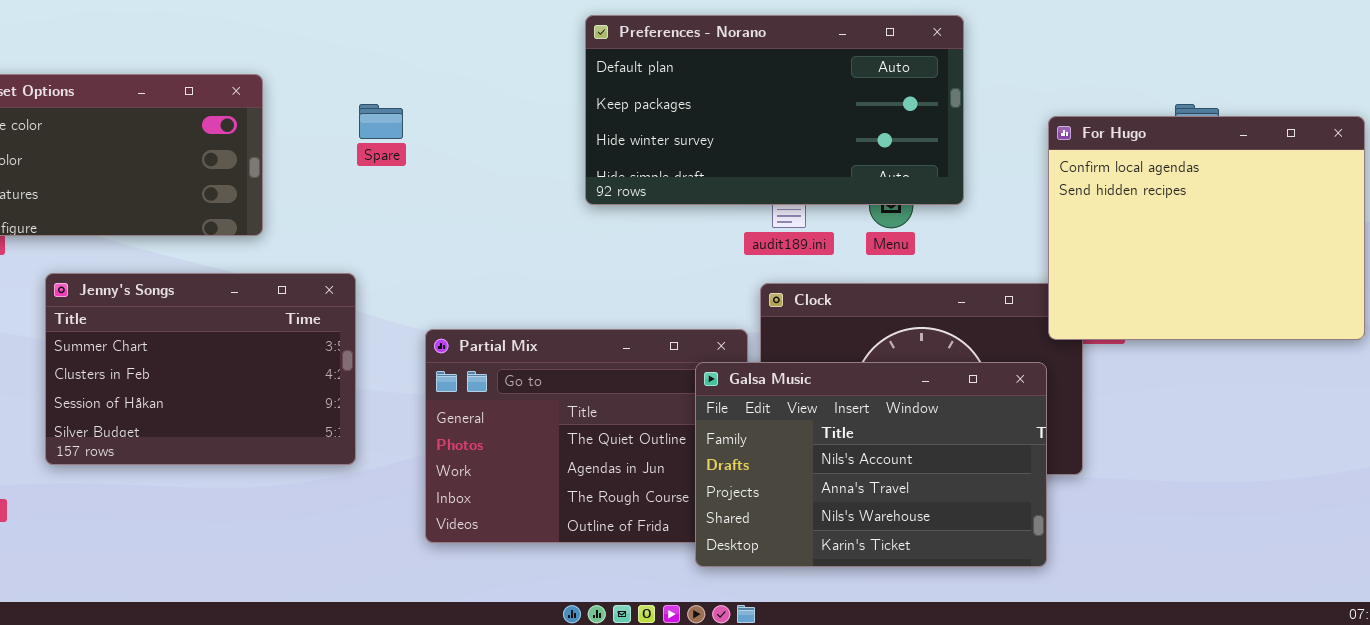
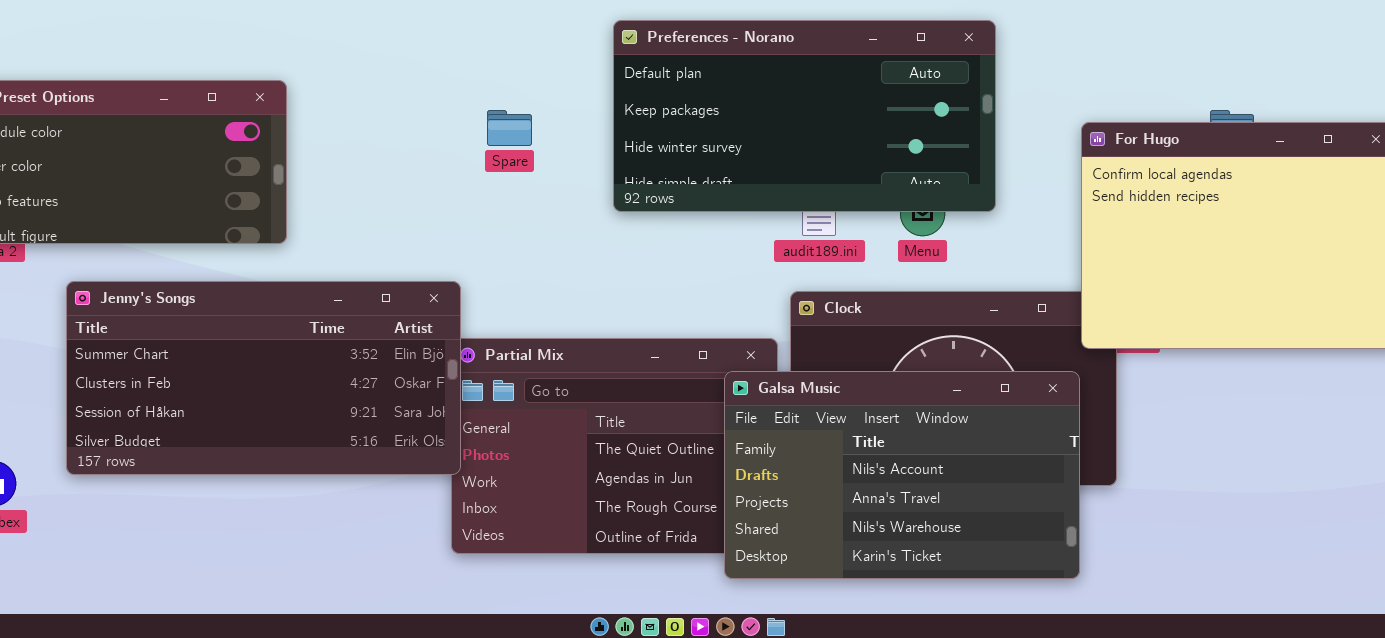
Spare: [359,104,403,139] -> [487,110,532,146], moved
Jenny's Songs: [45,273,356,465] -> [66,281,461,475], resized

